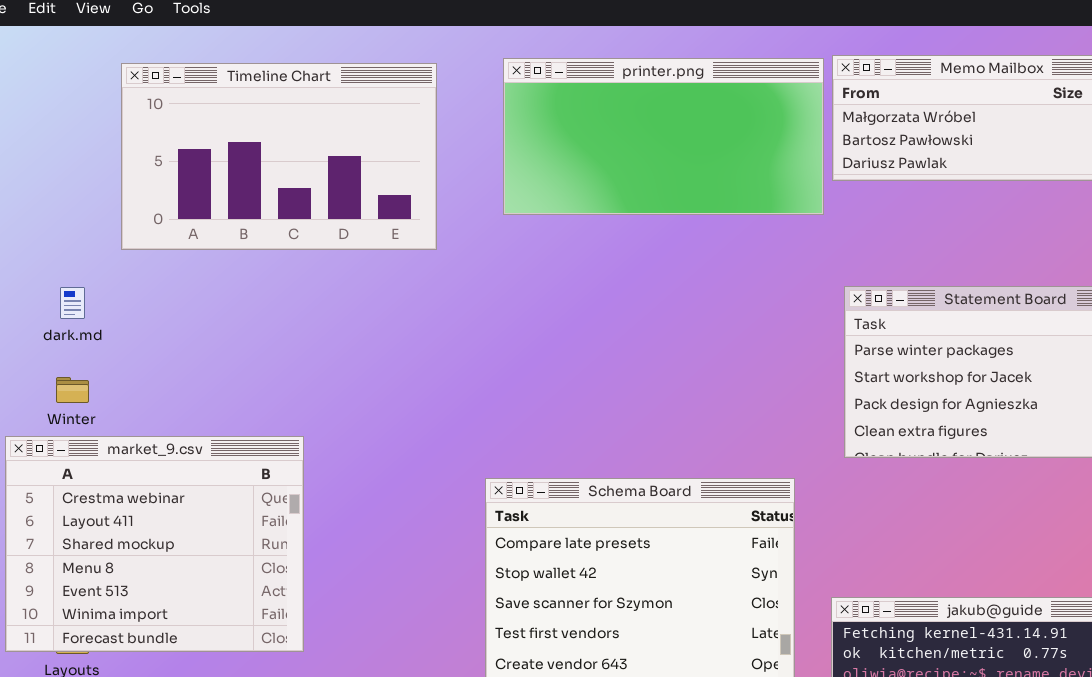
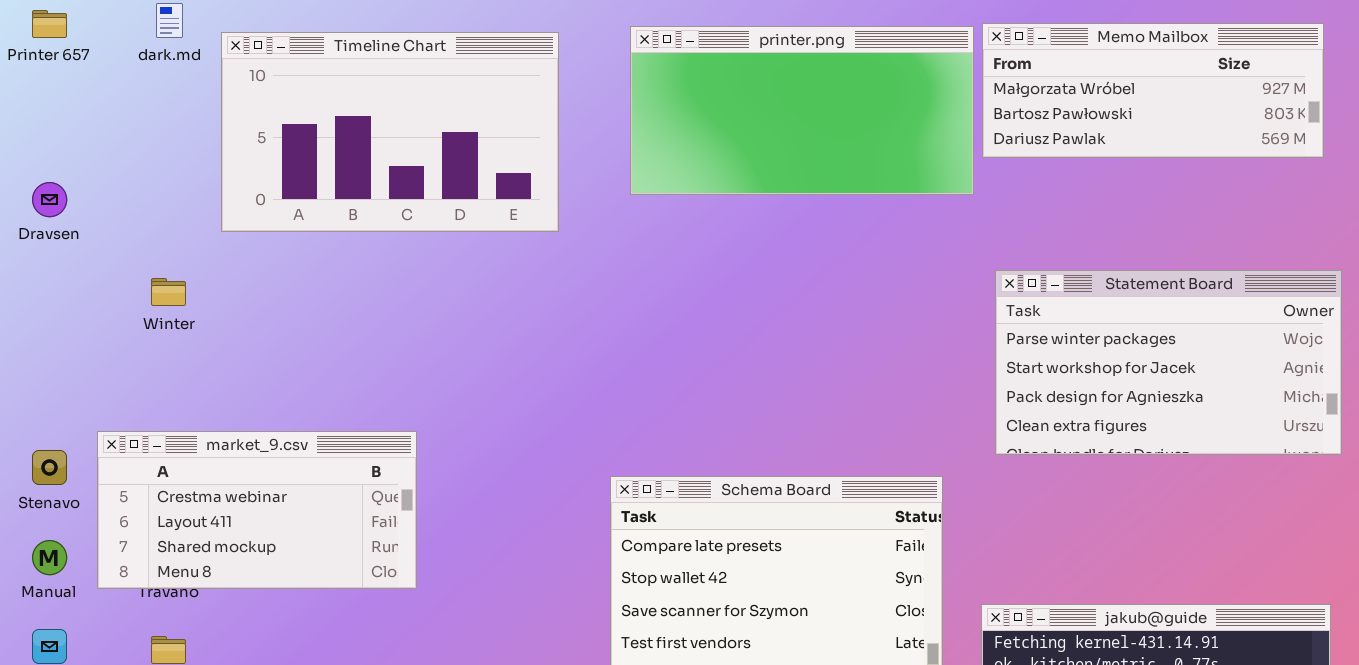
dark.md: [60,287,85,319] -> [156,3,183,38], moved
Winter: [56,377,89,403] -> [151,278,186,306], moved
market_9.csv: [5,436,304,652] -> [97,431,417,589], resized

